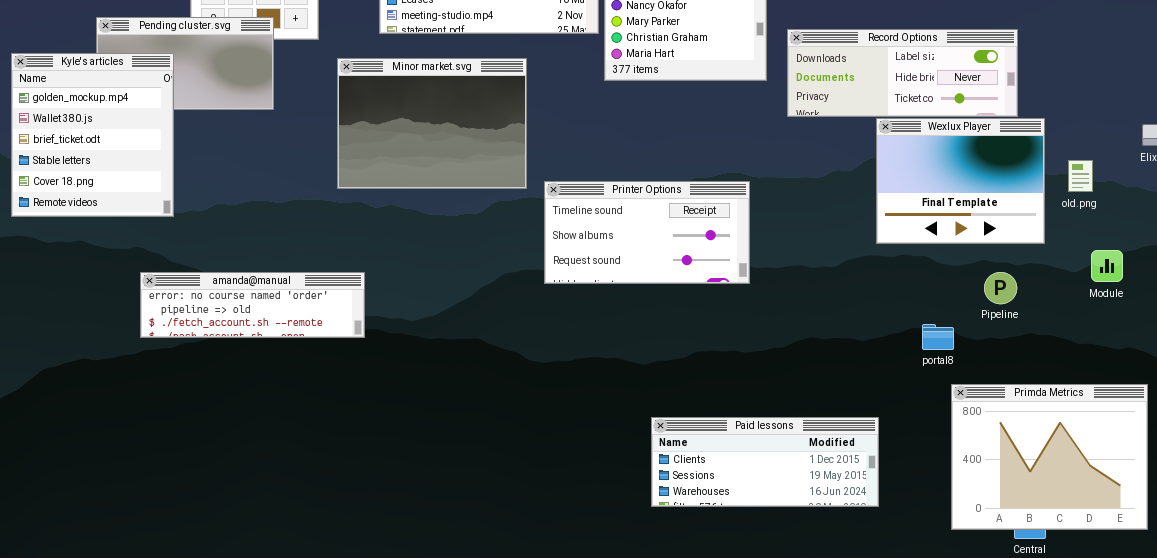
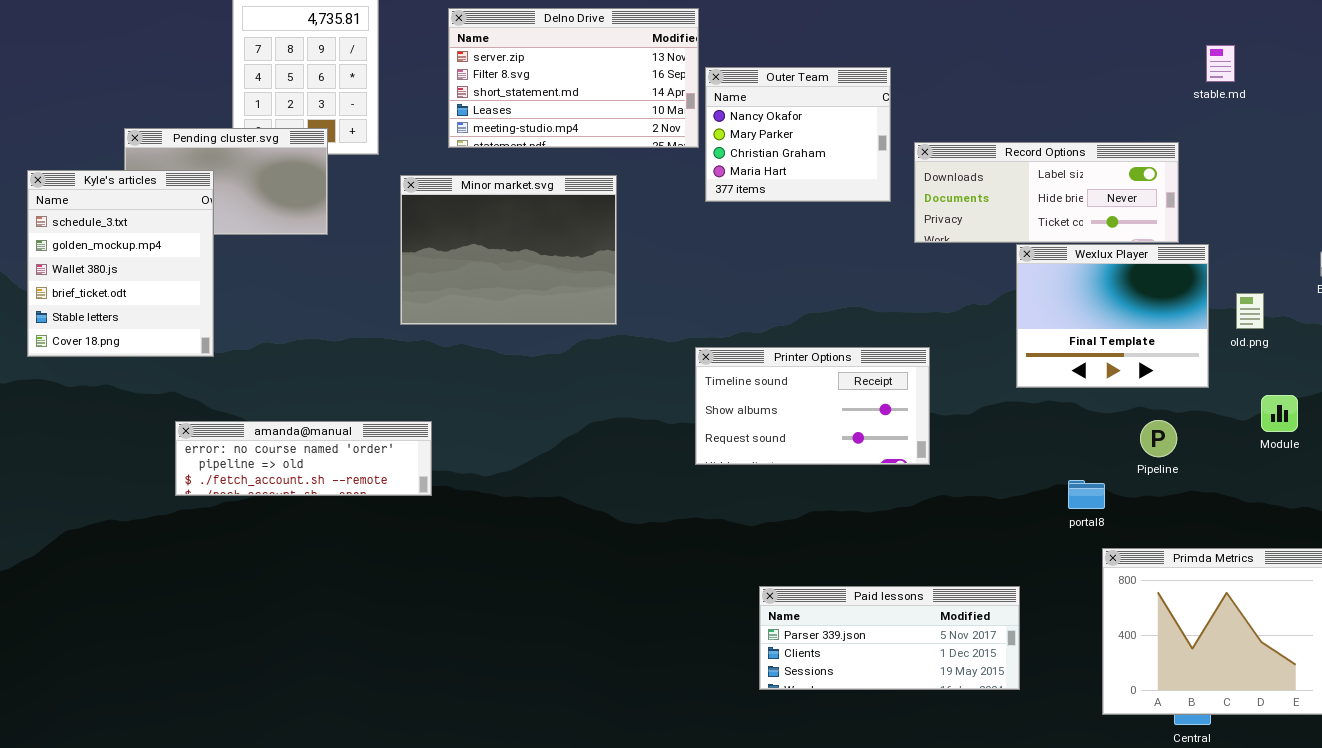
Kyle's articles: [11,53,174,217] -> [27,170,214,357], scrolled up 1 row
Printer Options: [544,181,750,284] -> [695,347,930,465], moved
Paid lessons: [651,417,879,507] -> [759,586,1020,690], scrolled up 1 row

